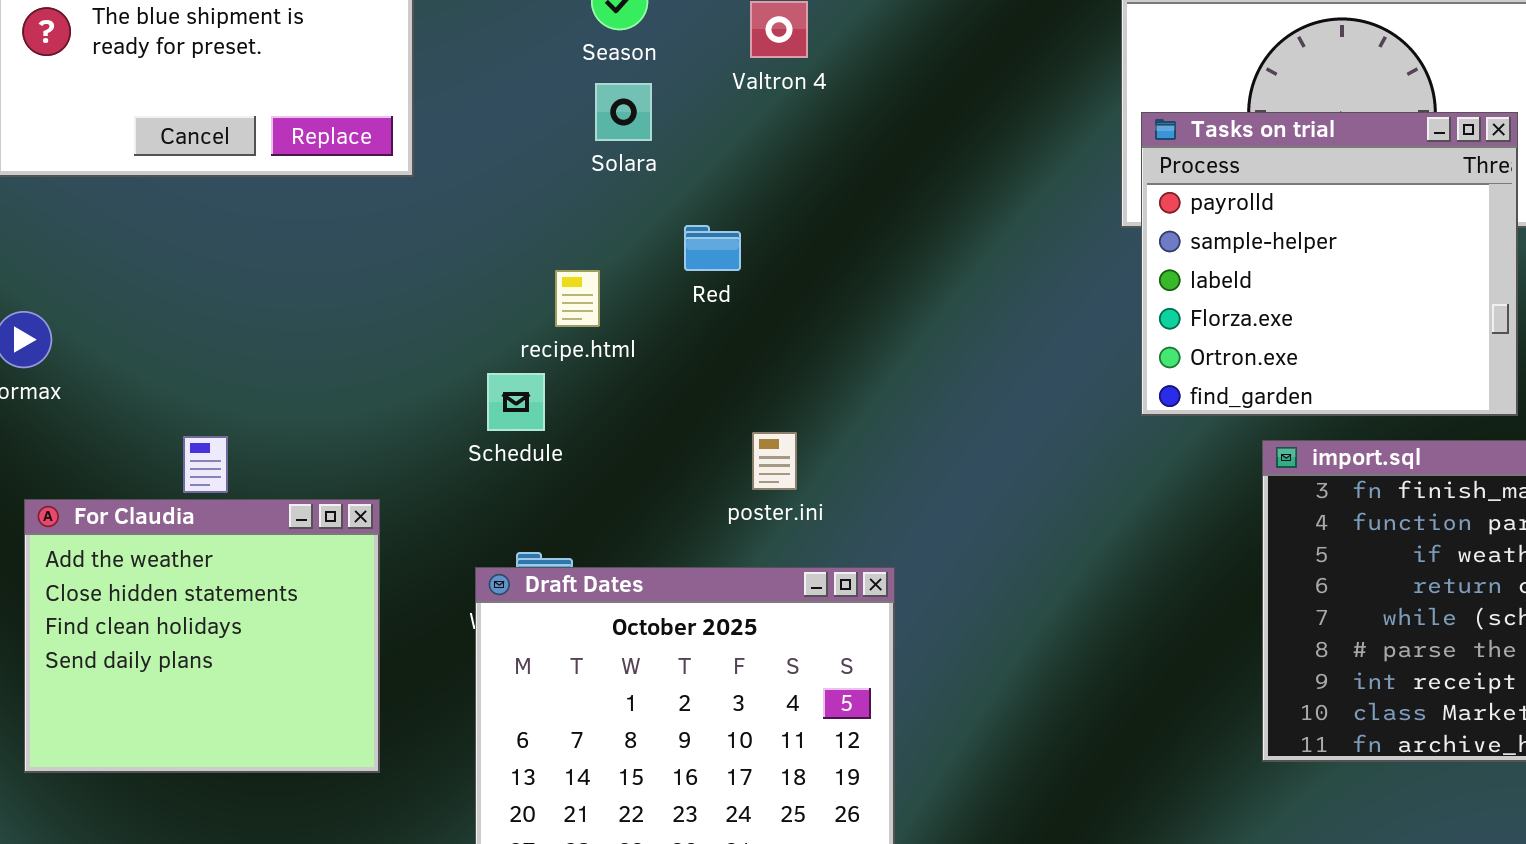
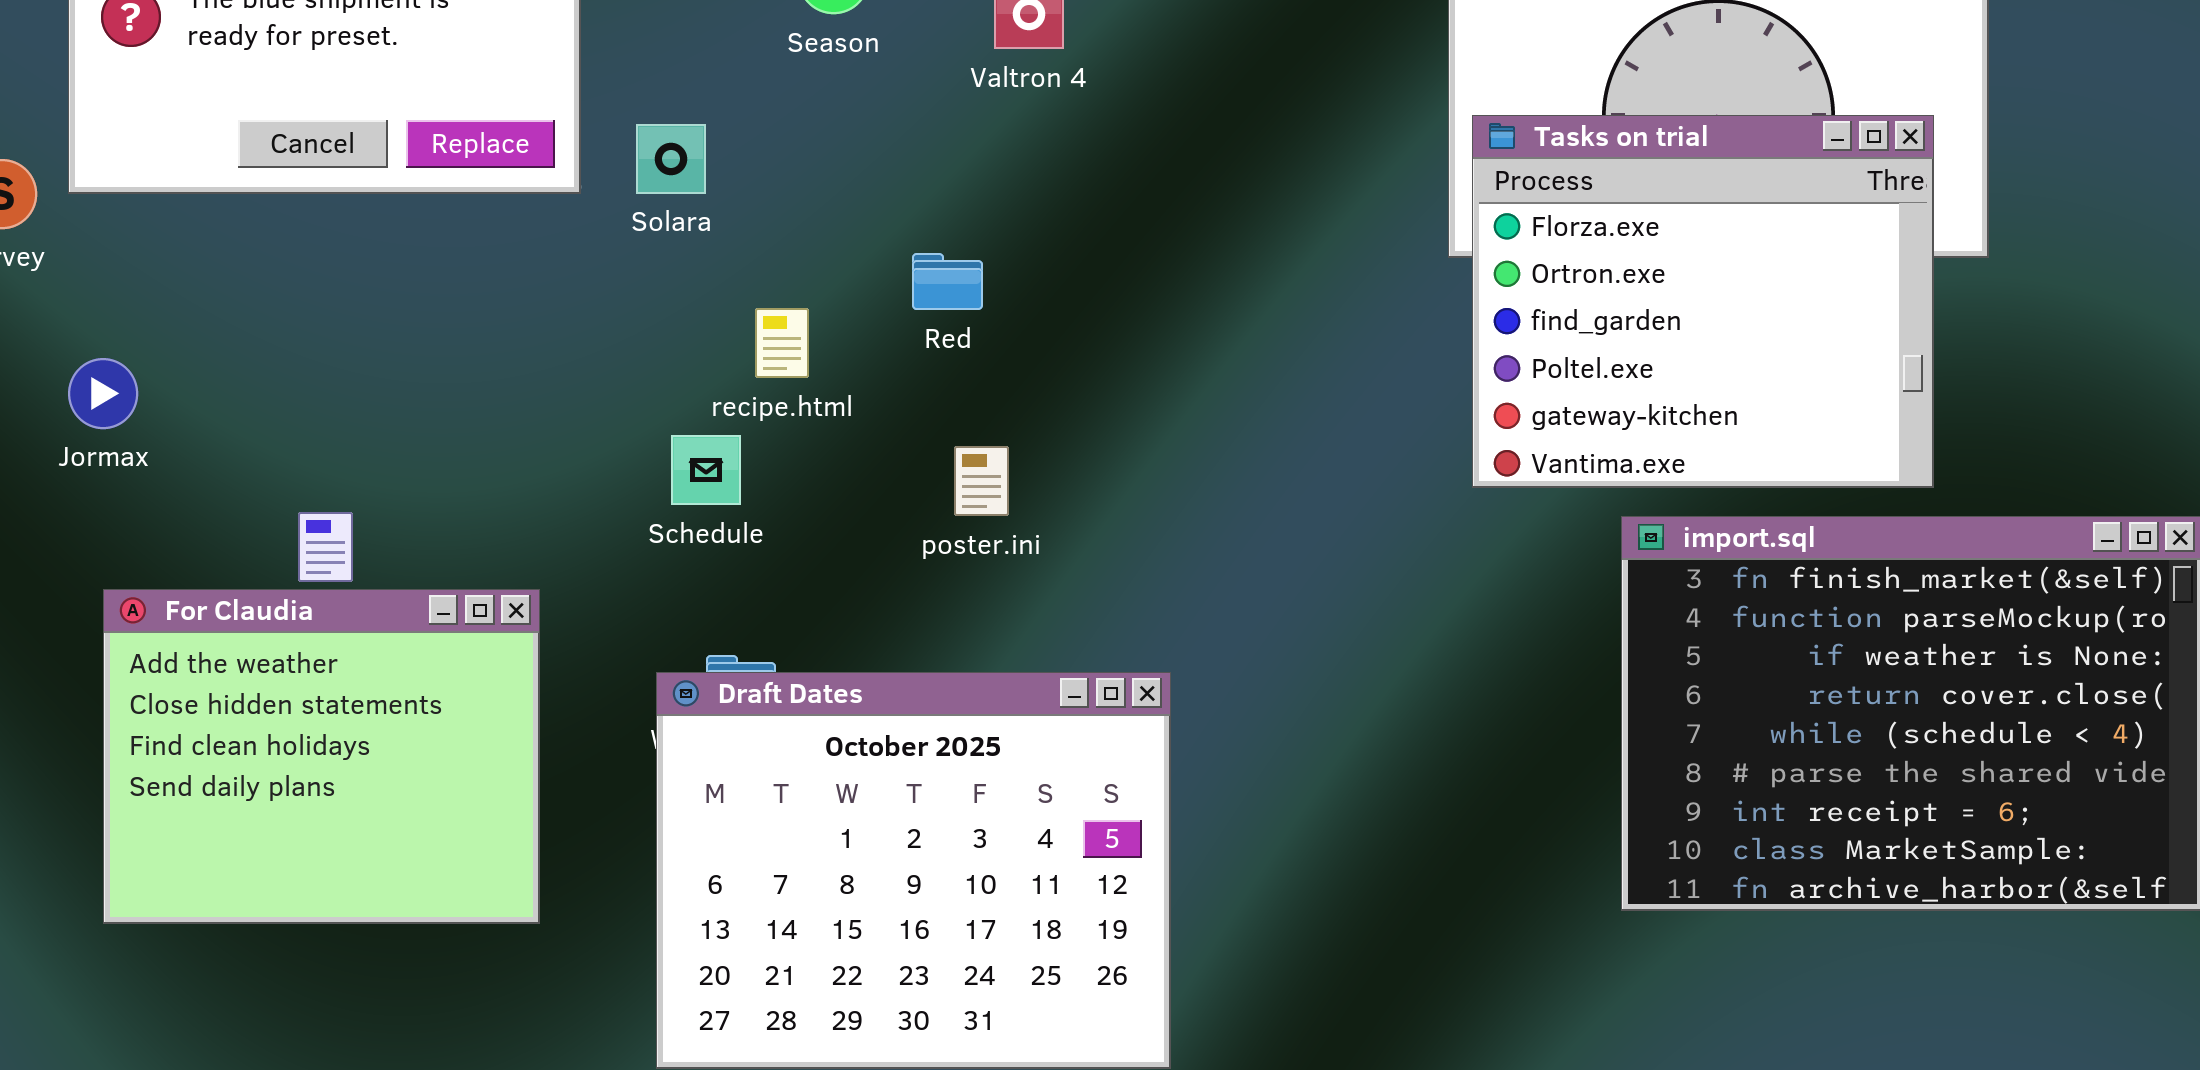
Solara: [595,83,652,141] -> [636,124,706,194], moved
Tasks on trial: [1141,112,1518,416] -> [1472,115,1934,488], scrolled down 3 rows
poster.ini: [752,432,797,490] -> [954,446,1009,516], moved

